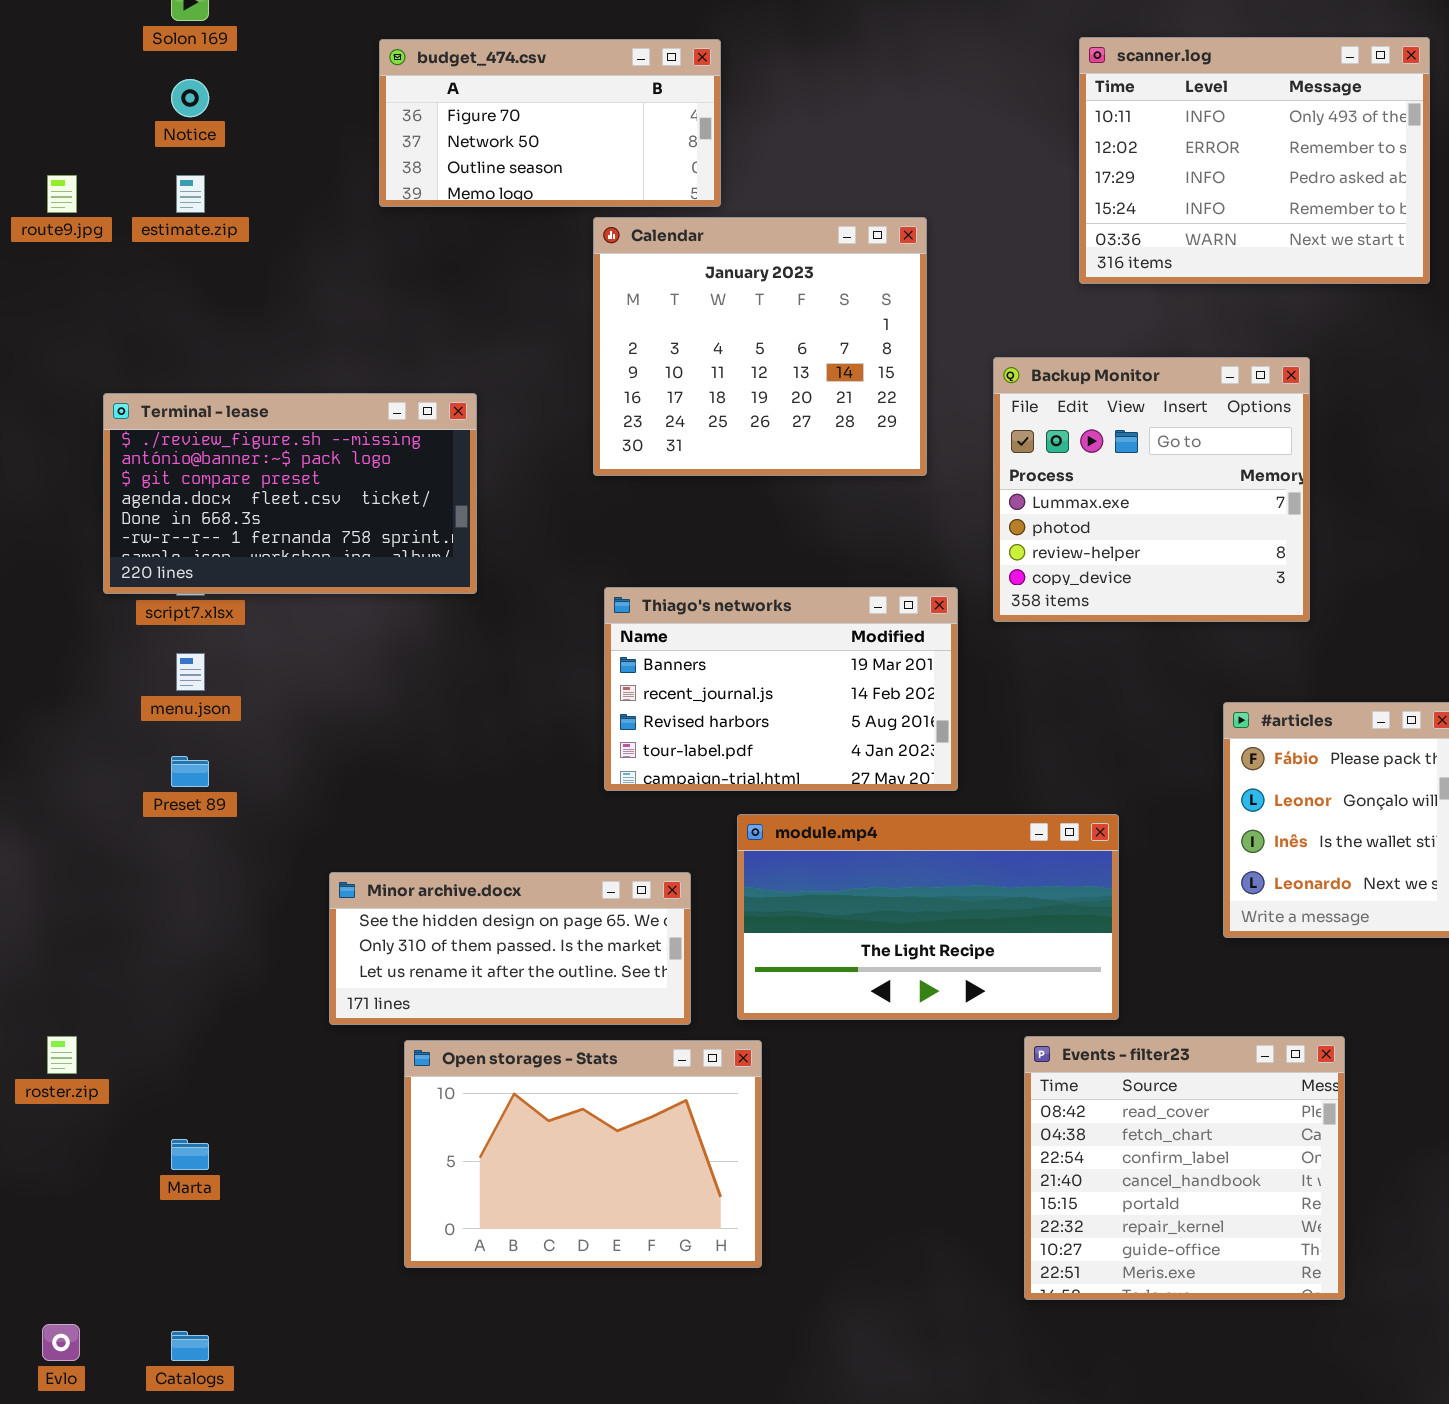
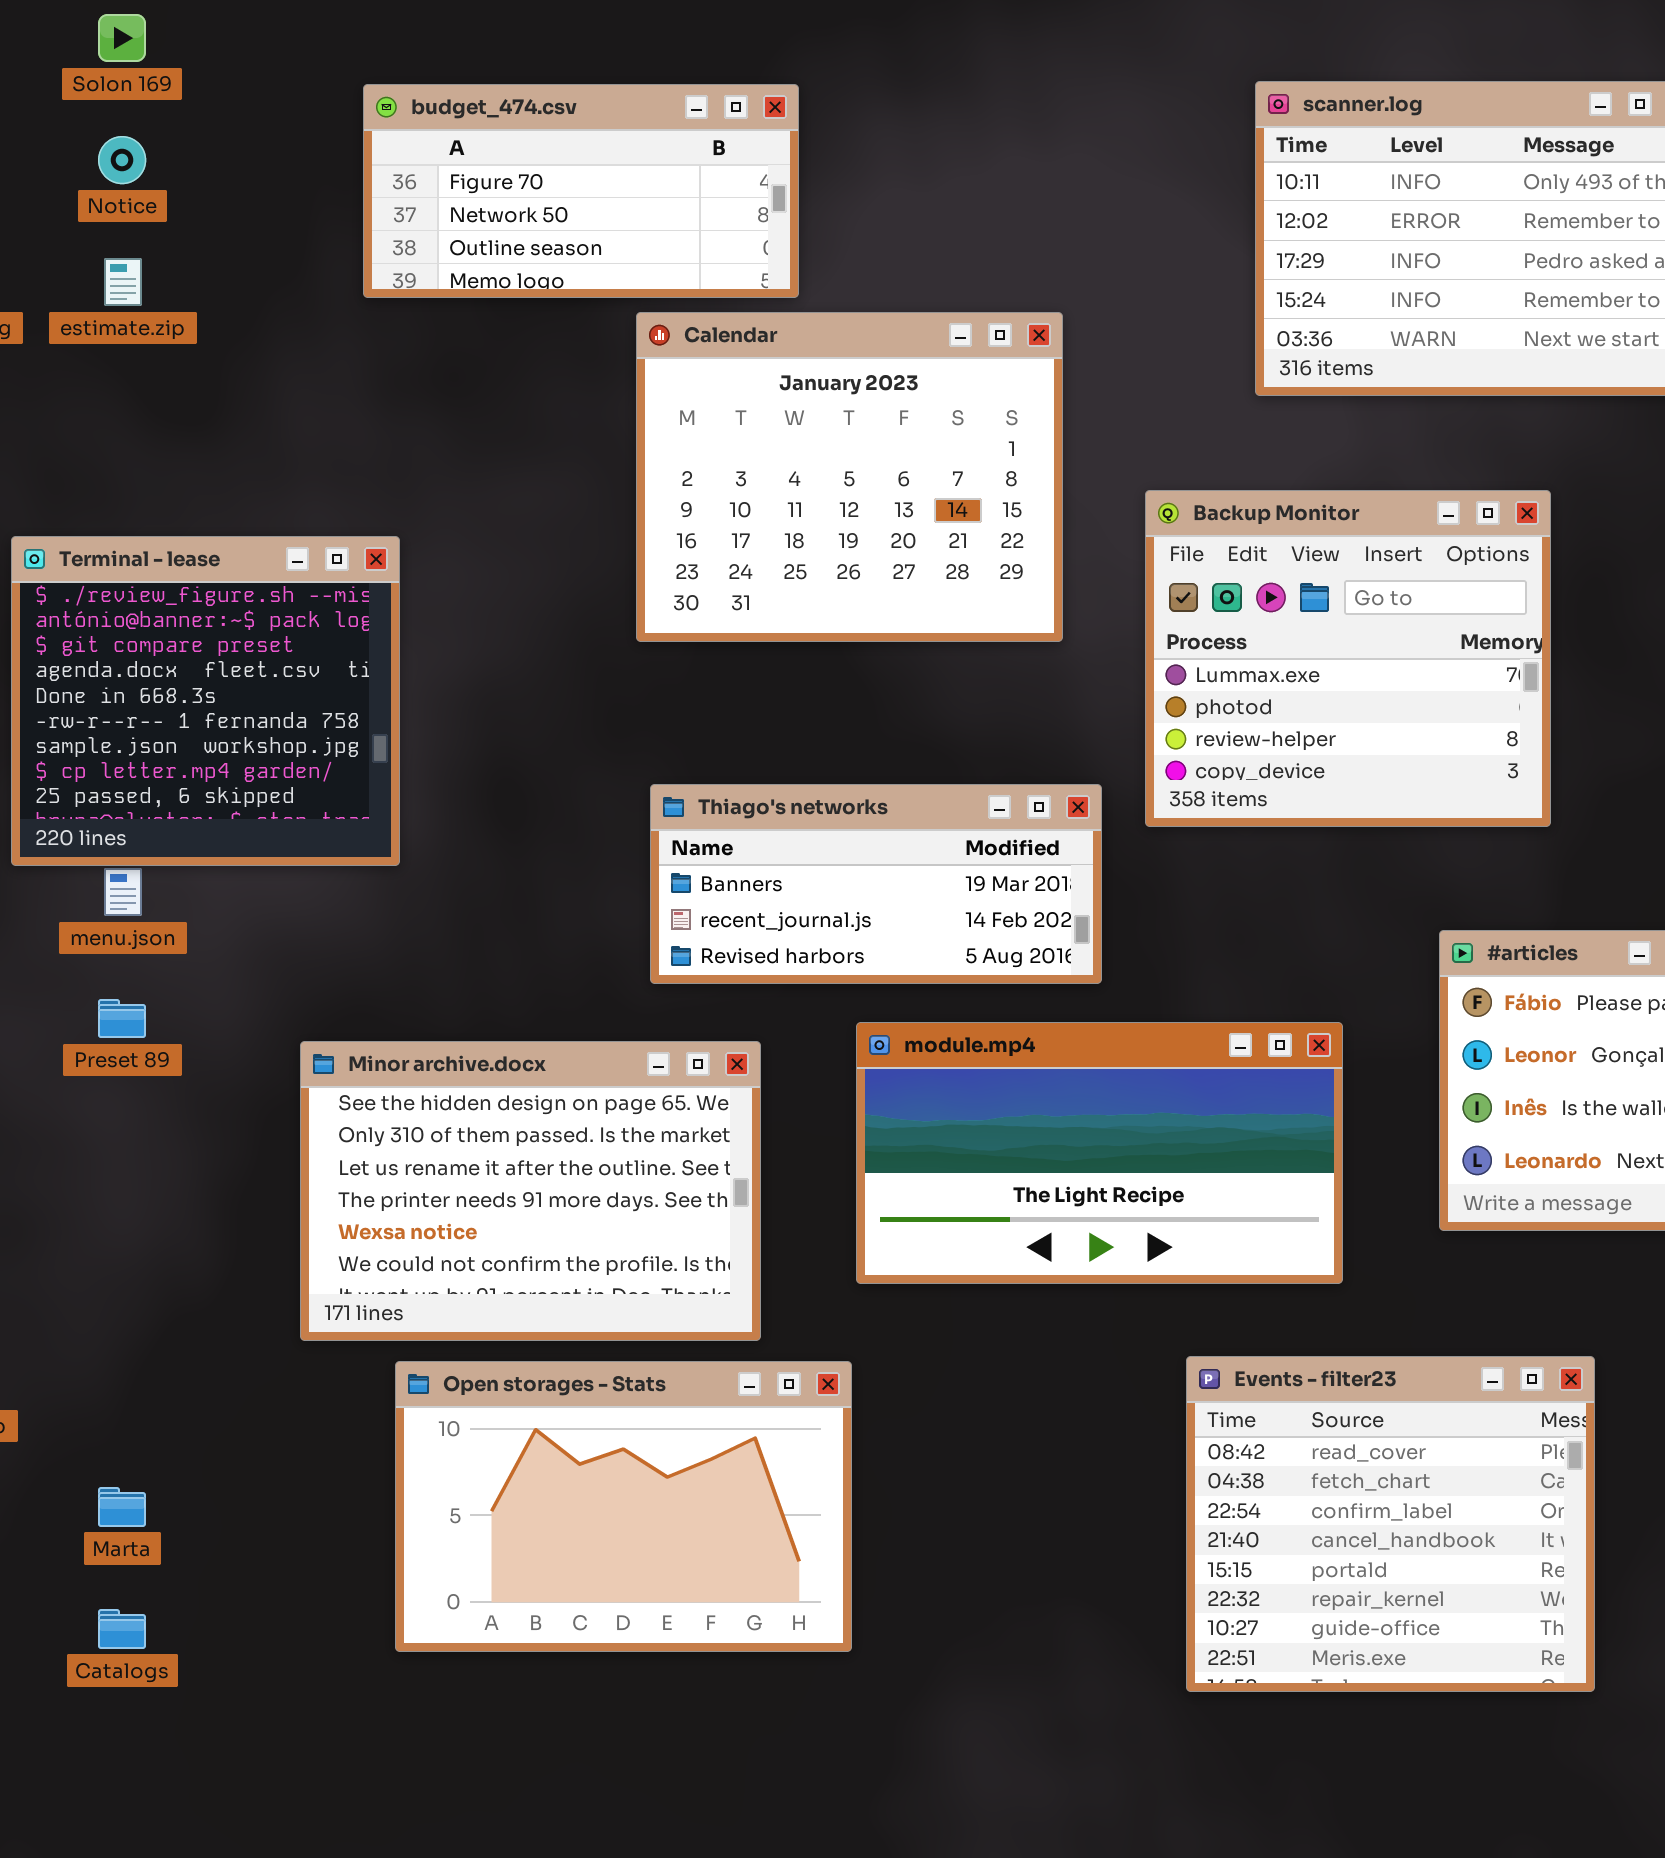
Terminal - lease: [103,393,477,594] -> [11,536,400,866], resized
Thiago's networks: [604,587,958,791] -> [650,784,1102,984], resized
module.mp4: [737,814,1119,1020] -> [856,1022,1343,1284], moved
Minor archive.docx: [329,872,691,1025] -> [300,1041,761,1341], resized
Catalogs: [171,1331,209,1361] -> [98,1609,146,1649], moved

